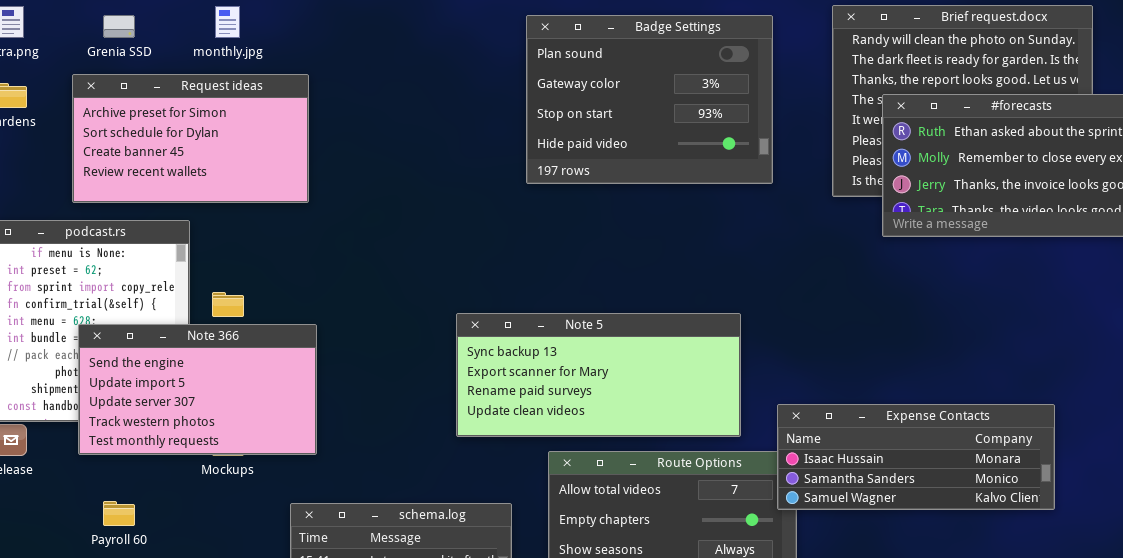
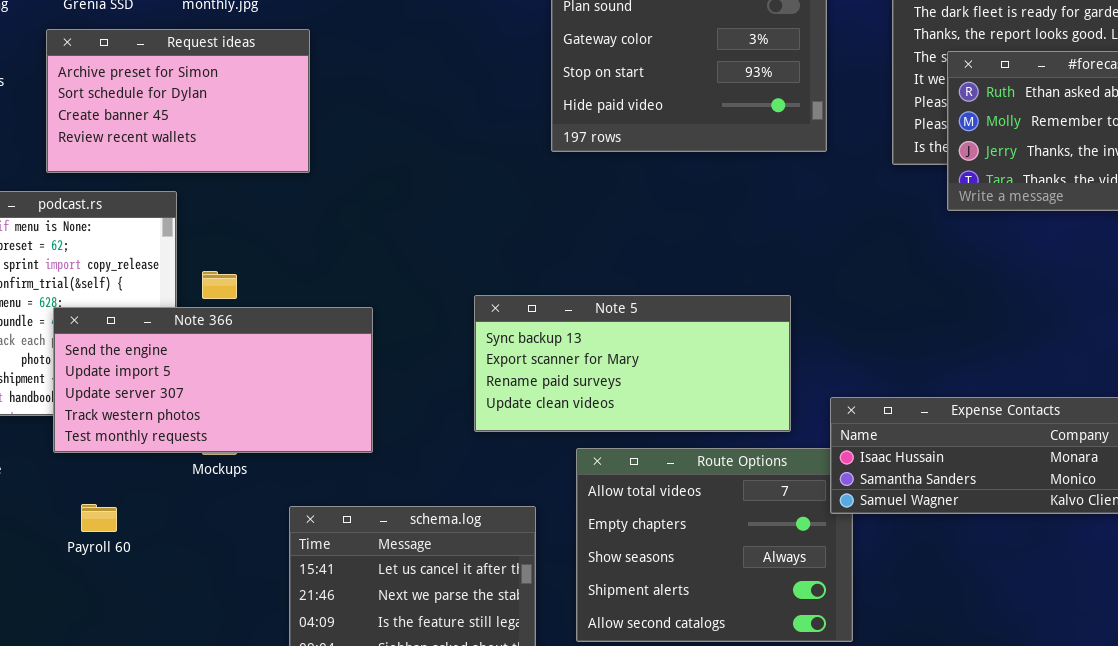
Note 366: [78,324,317,455] -> [53,307,373,453], resized

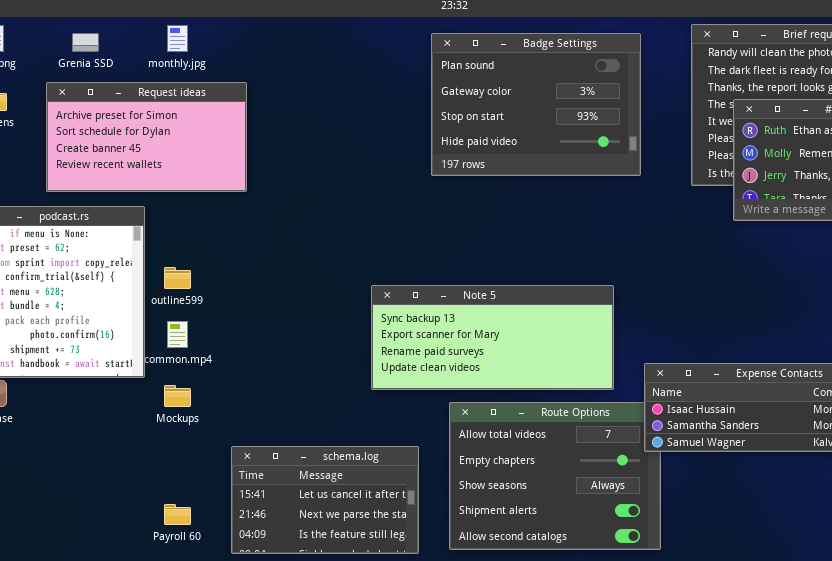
Note 366: [53,307,373,453] -> none, closed
Payroll 60: [81,504,117,532] -> [164,504,191,525], moved

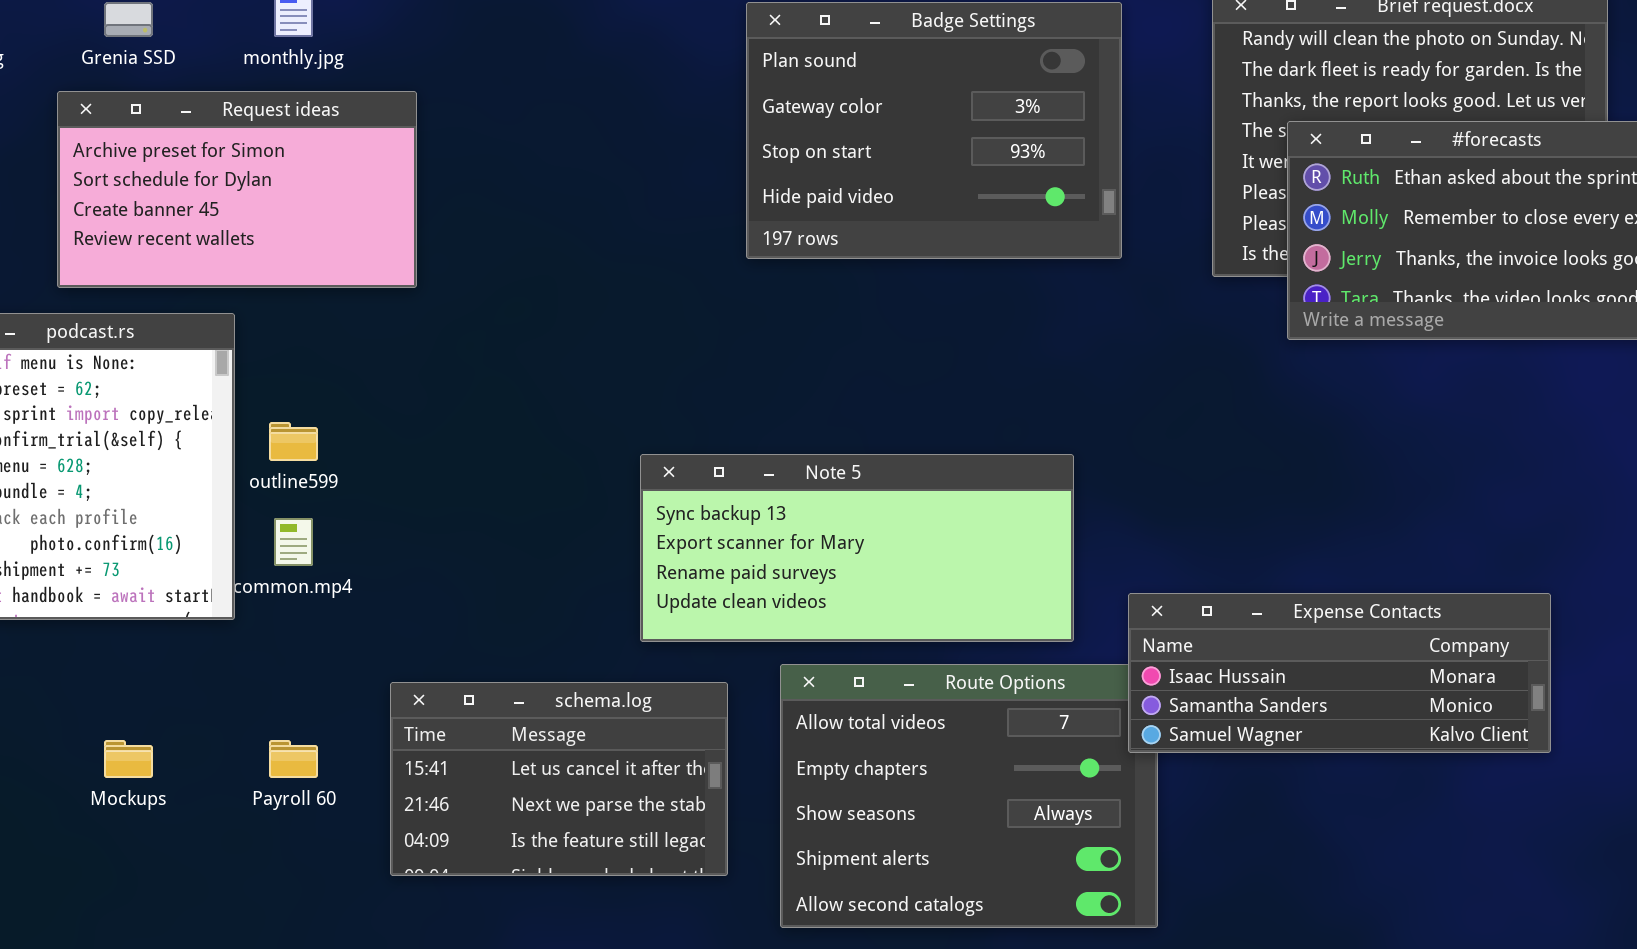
Mockups: [164,385,191,407] -> [104,740,153,778], moved
schema.log: [231,446,419,554] -> [390,682,728,876], moved
Payroll 60: [164,504,191,525] -> [269,740,318,778], moved

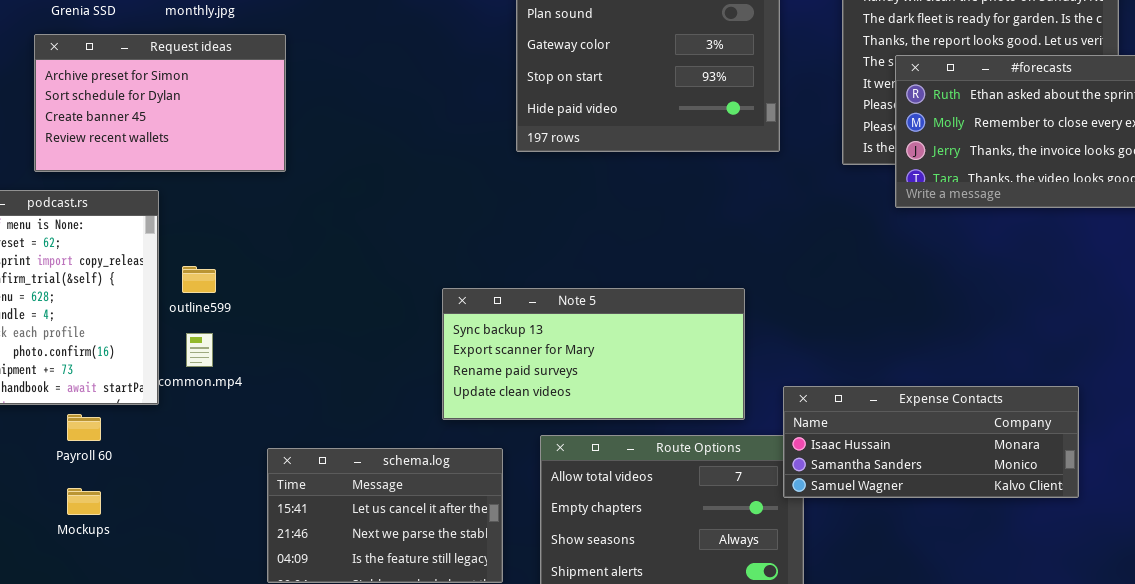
Payroll 60: [269,740,318,778] -> [67,414,101,441], moved

